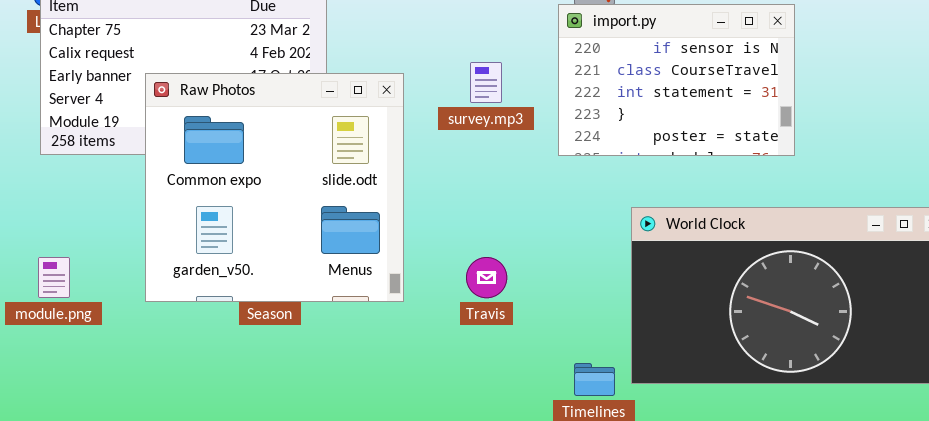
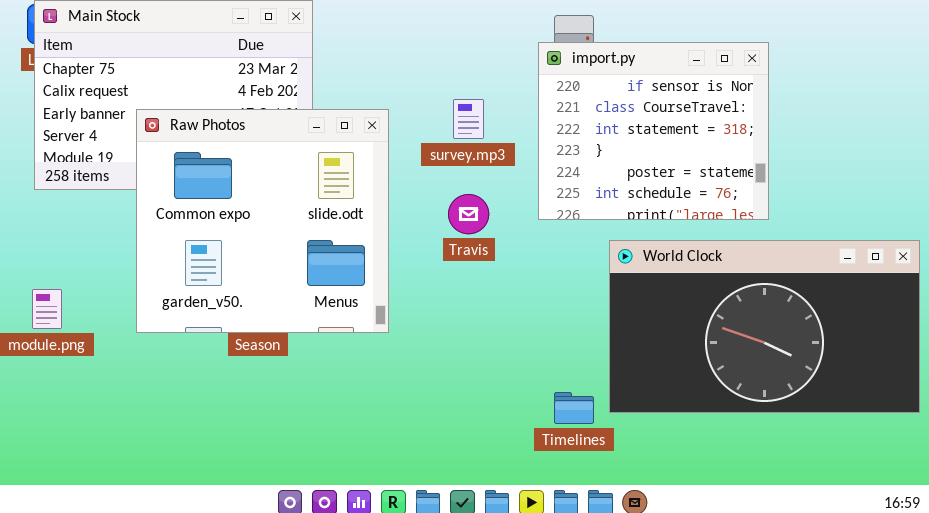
import.py: [558,4,795,156] -> [538,42,769,220], resized
Travis: [466,257,507,298] -> [448,194,489,234], moved

